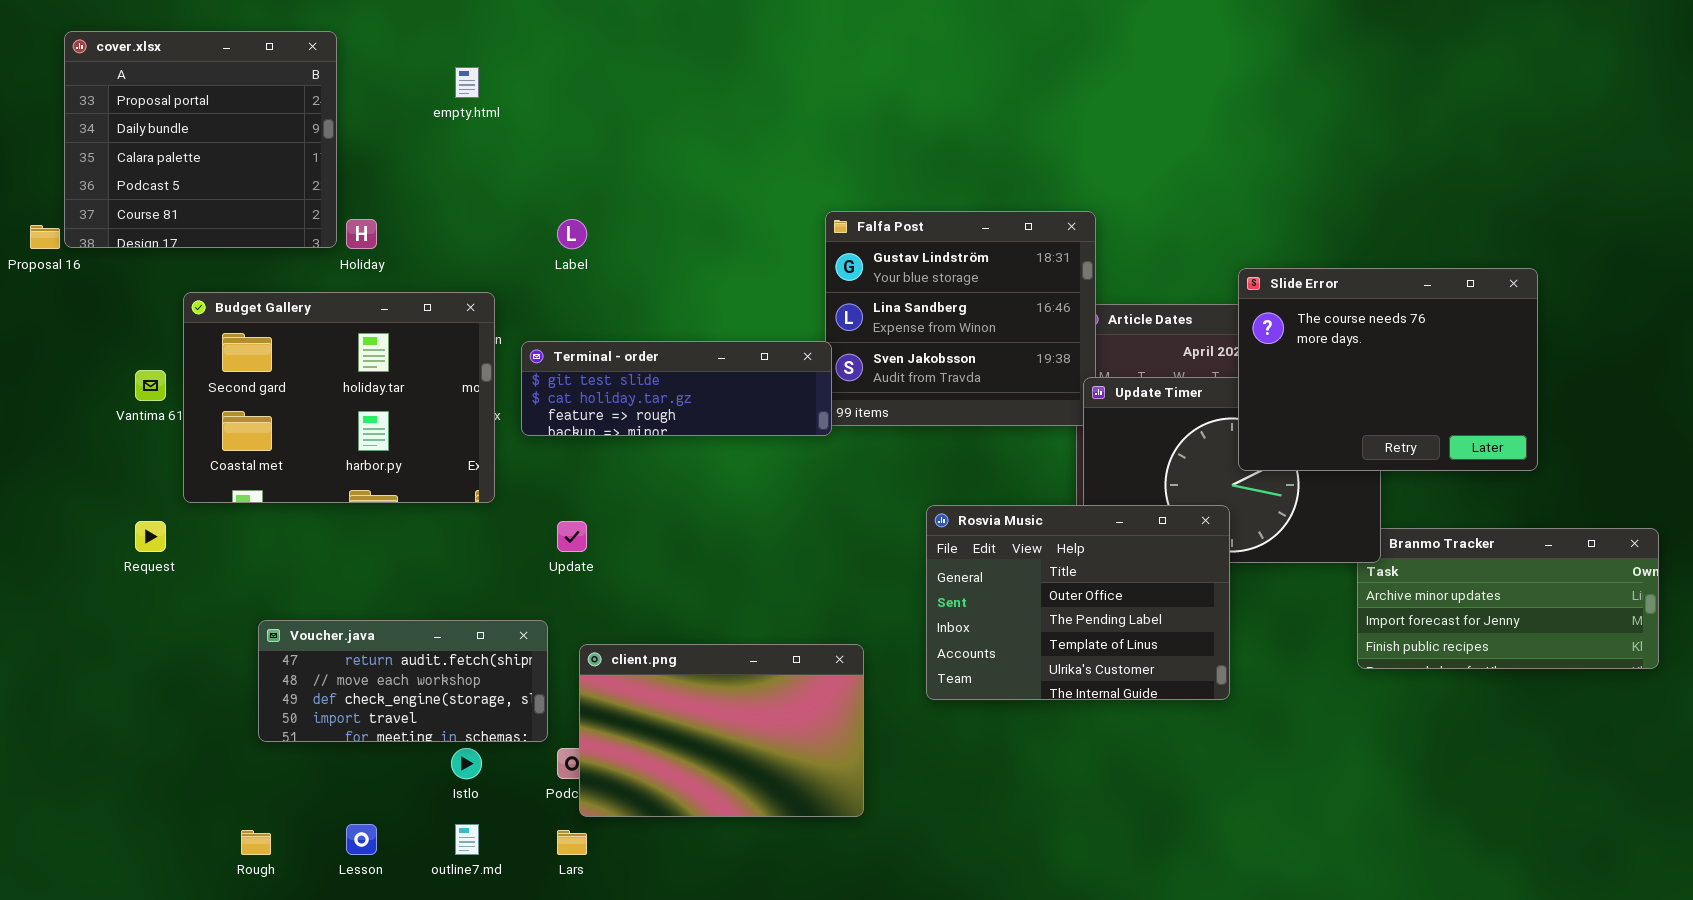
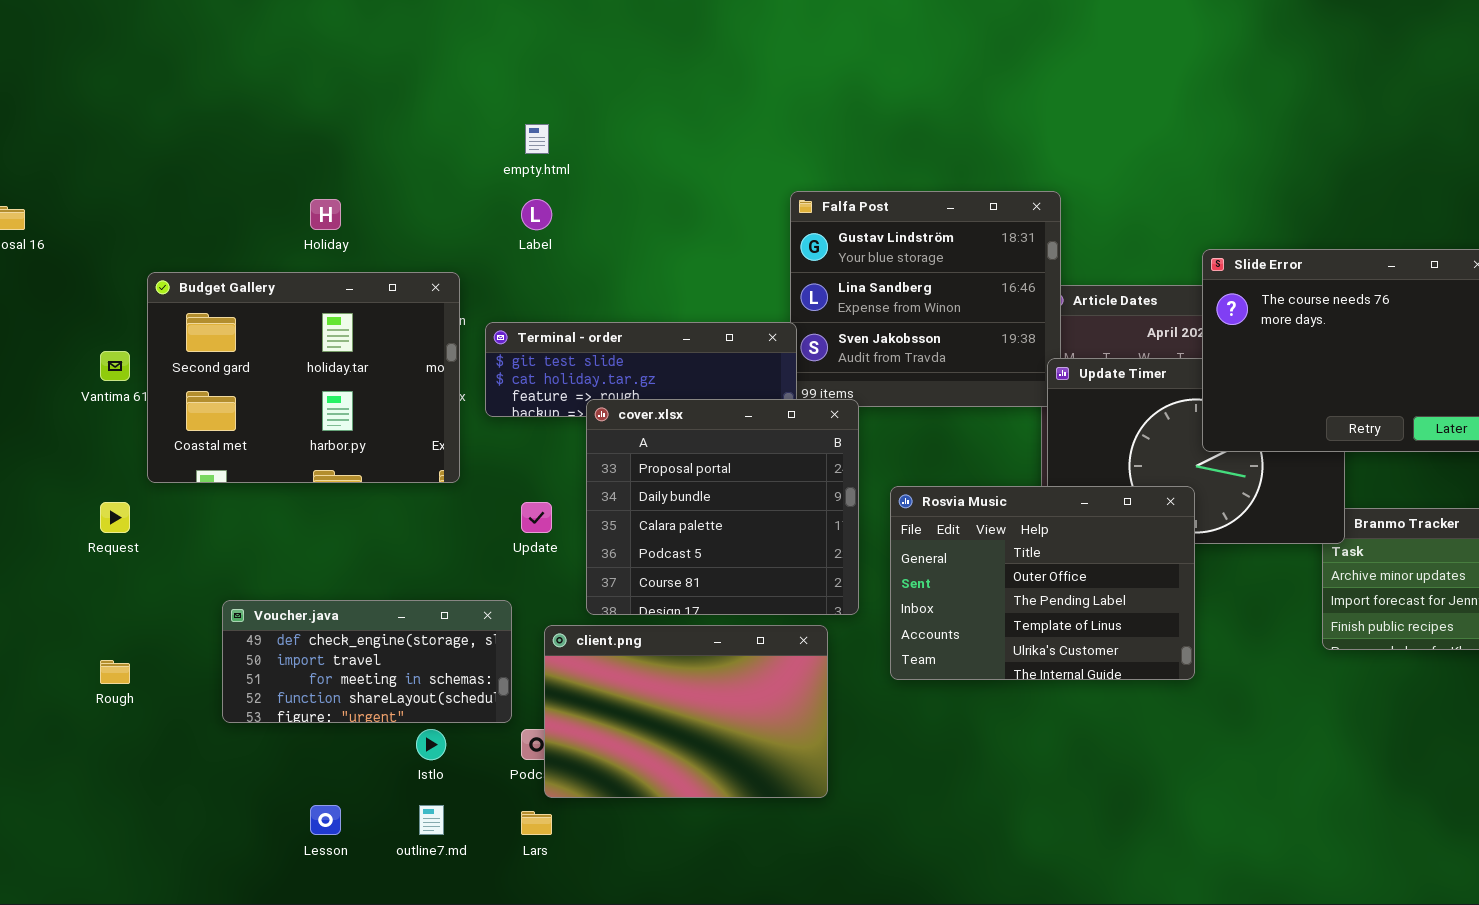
cover.xlsx: [64,31,337,248] -> [586,399,859,615], moved
empty.html: [455,67,479,98] -> [525,124,549,154], moved
Voucher.java: [258,620,548,742] -> [222,600,512,723], scrolled down 2 rows
Rough: [241,830,271,855] -> [100,660,130,684], moved

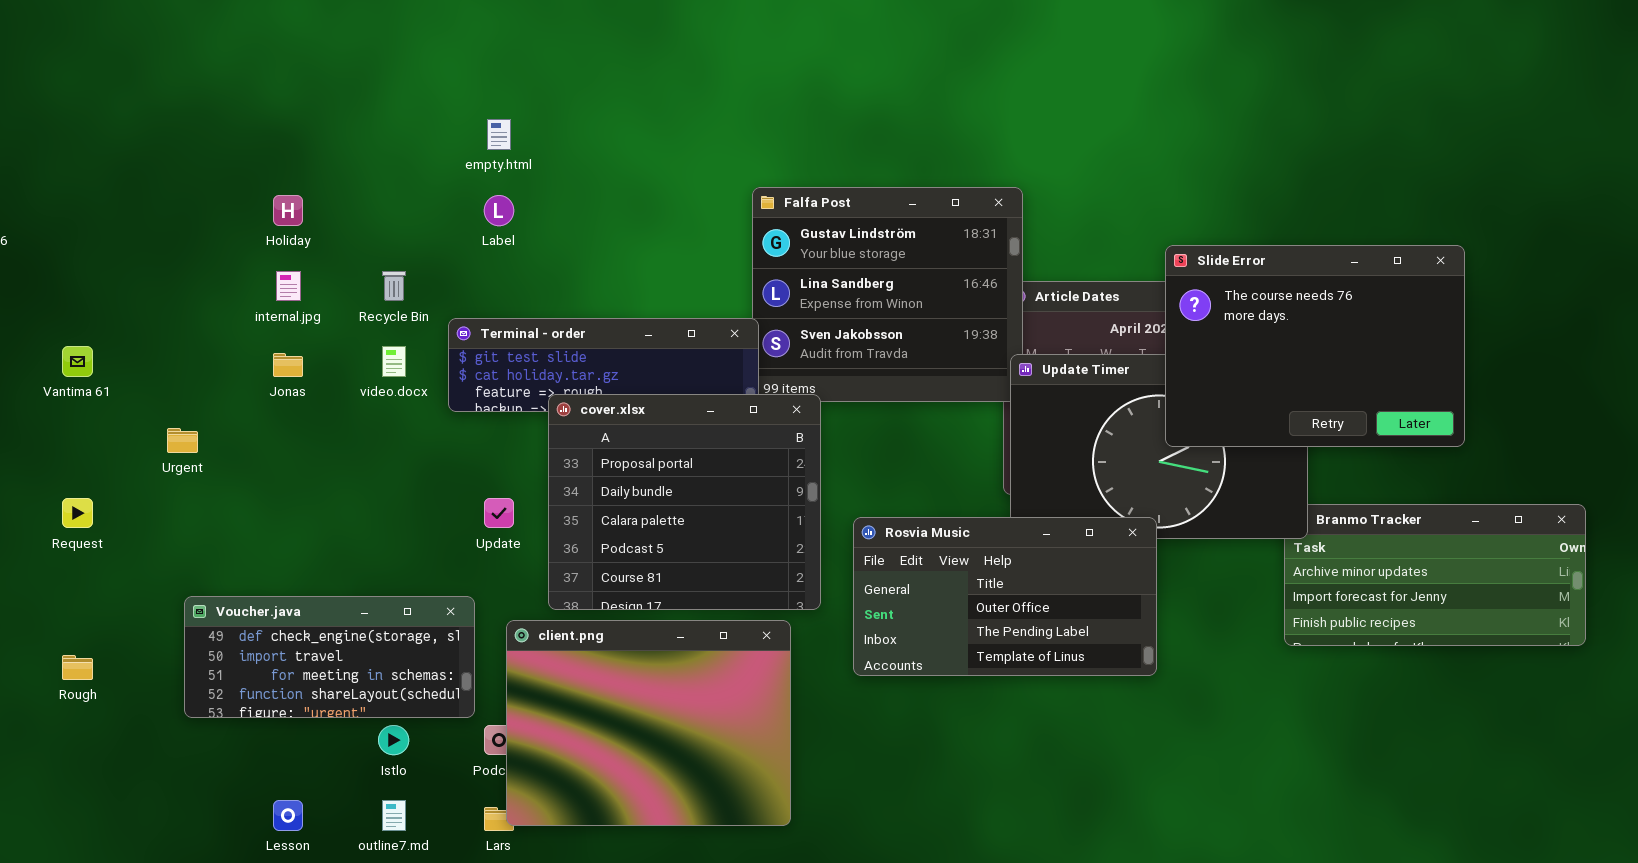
Budget Gallery: [147,272,460,483] -> none, closed
Rosvia Music: [890,486,1195,680] -> [853,517,1157,676], resized
client.png: [544,625,828,798] -> [506,620,791,826], resized

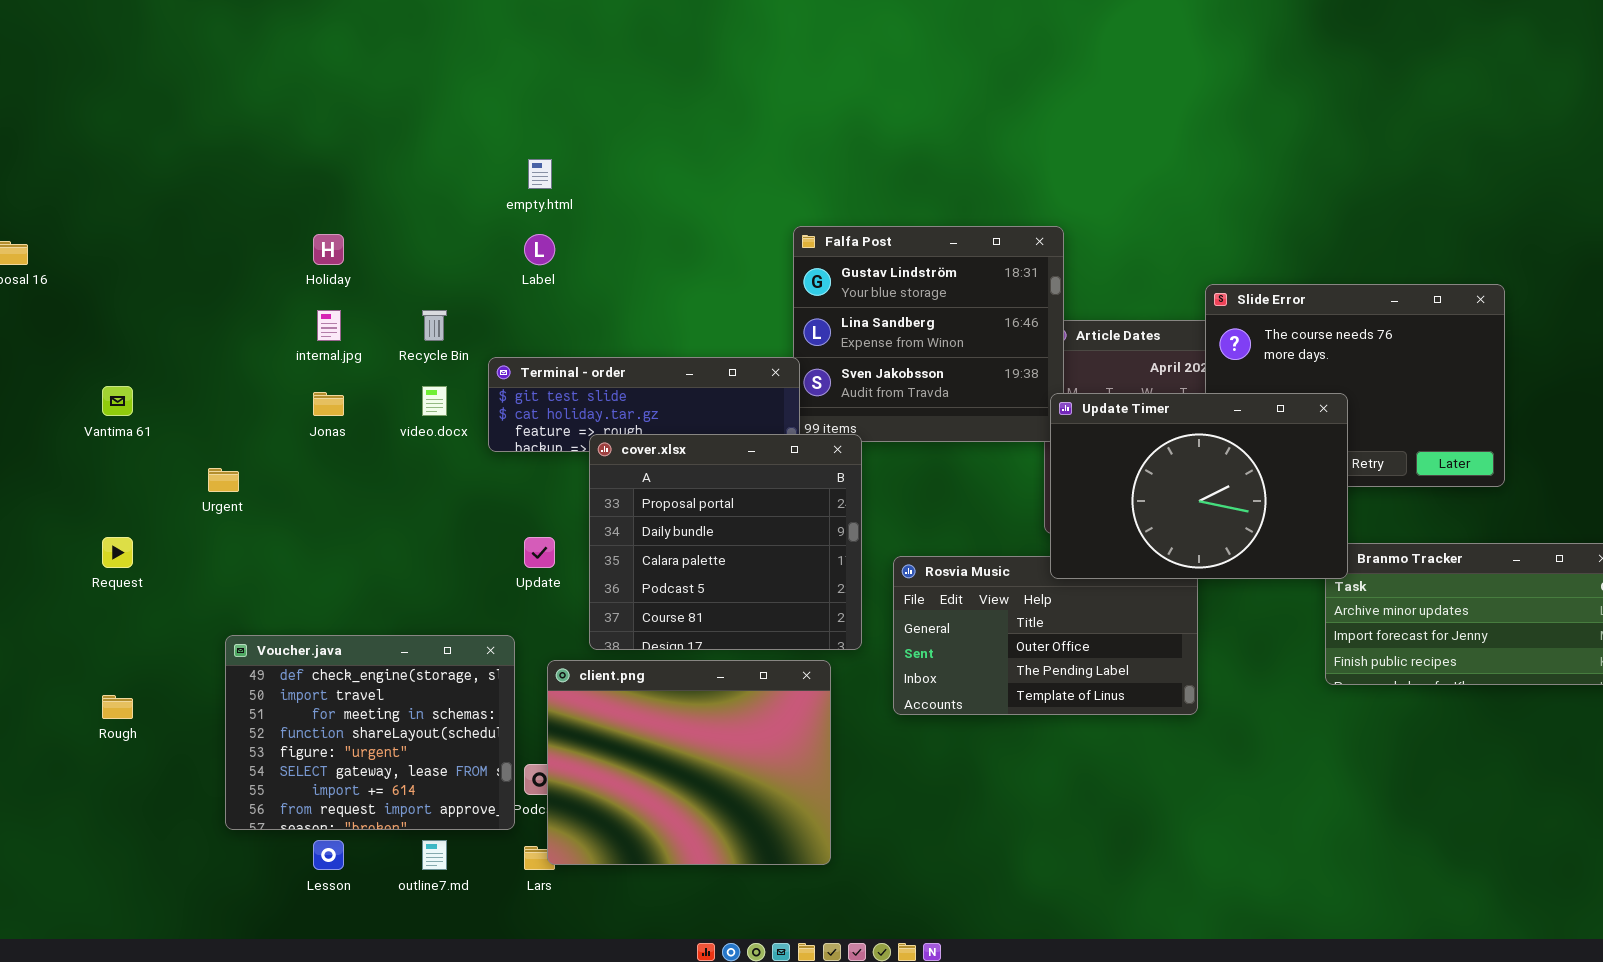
Update Timer: [1010,354,1308,539] -> [1050,393,1348,579], raised
Voucher.java: [184,596,475,718] -> [225,635,515,830], resized

